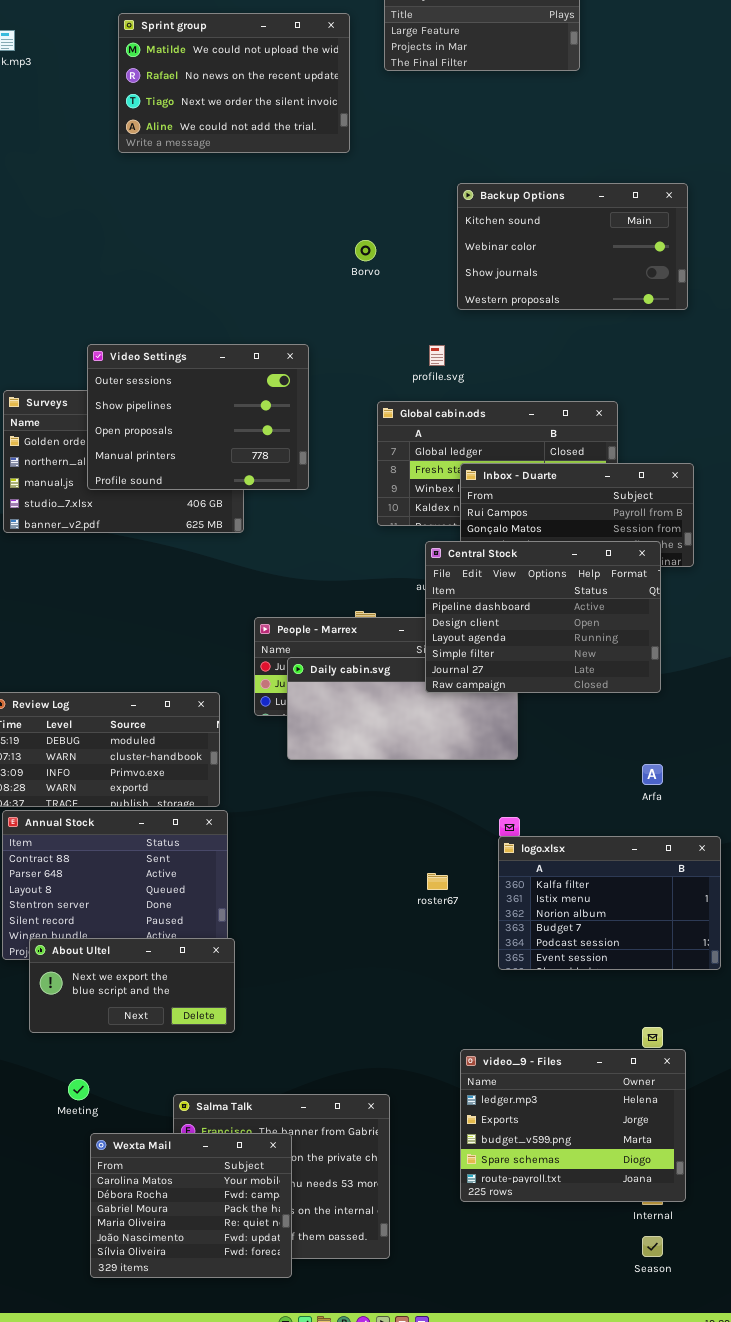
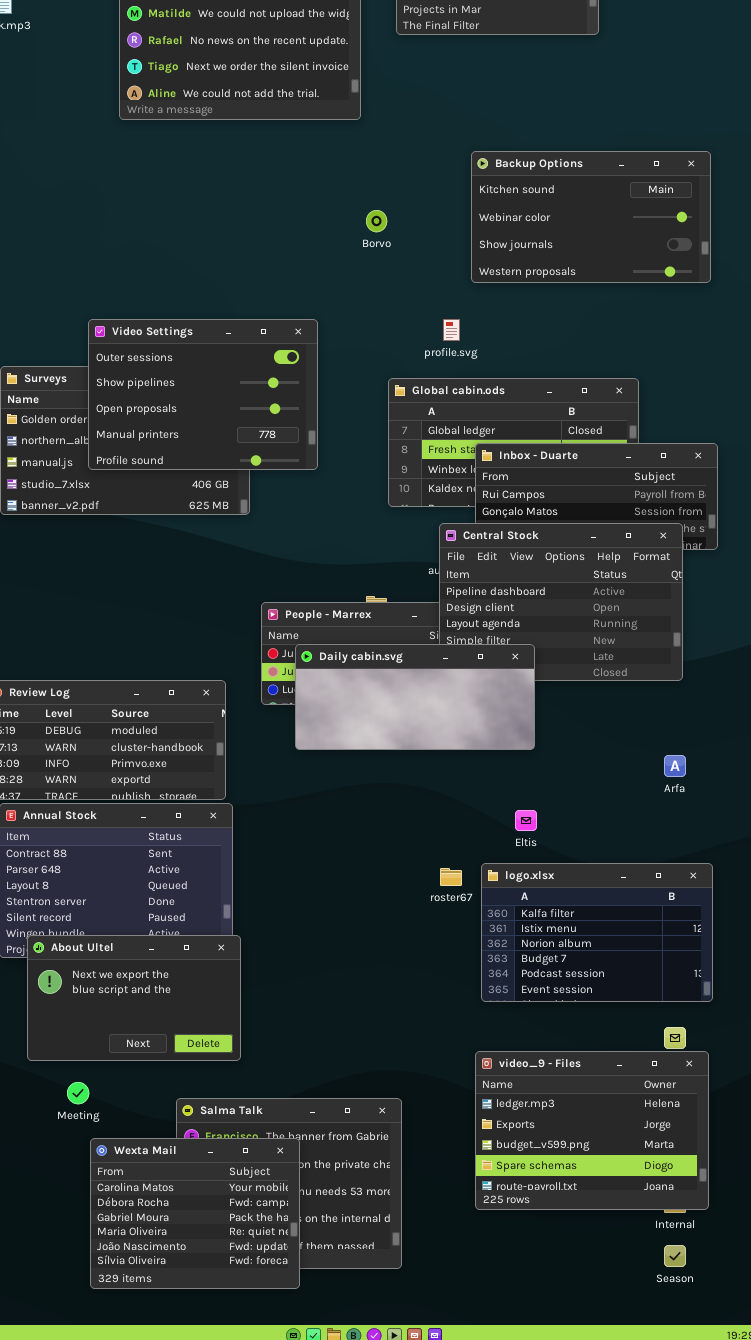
Daily cabin.svg: [287,657,518,760] -> [295,644,535,750], raised
logo.xlsx: [498,836,721,970] -> [481,863,713,1002], moved
About Ultel: [29,938,235,1033] -> [27,935,241,1061], resized

